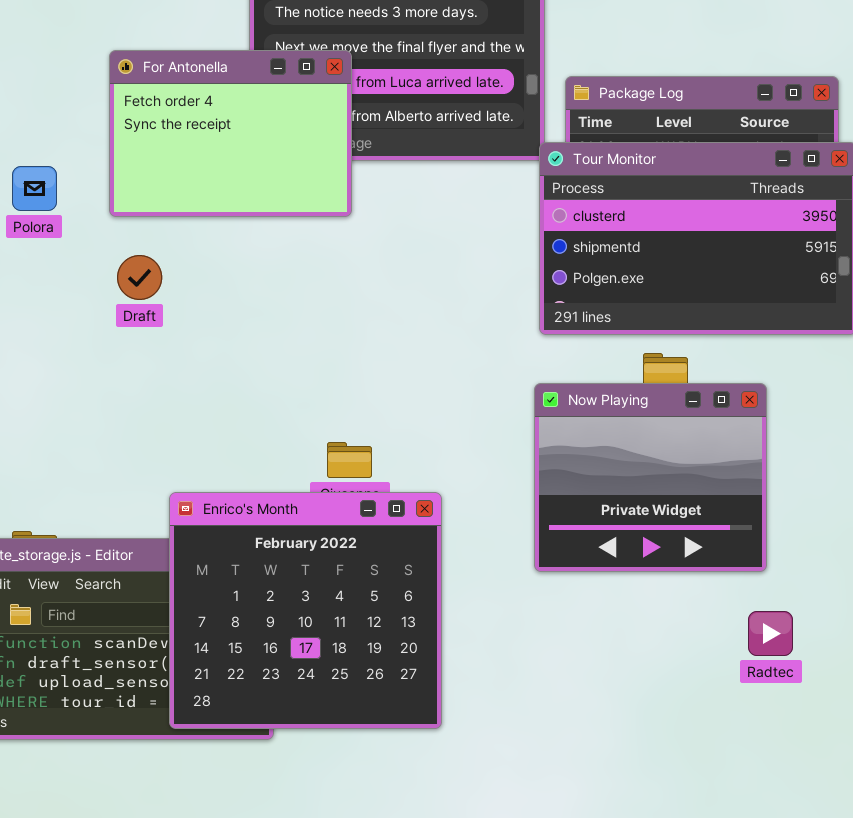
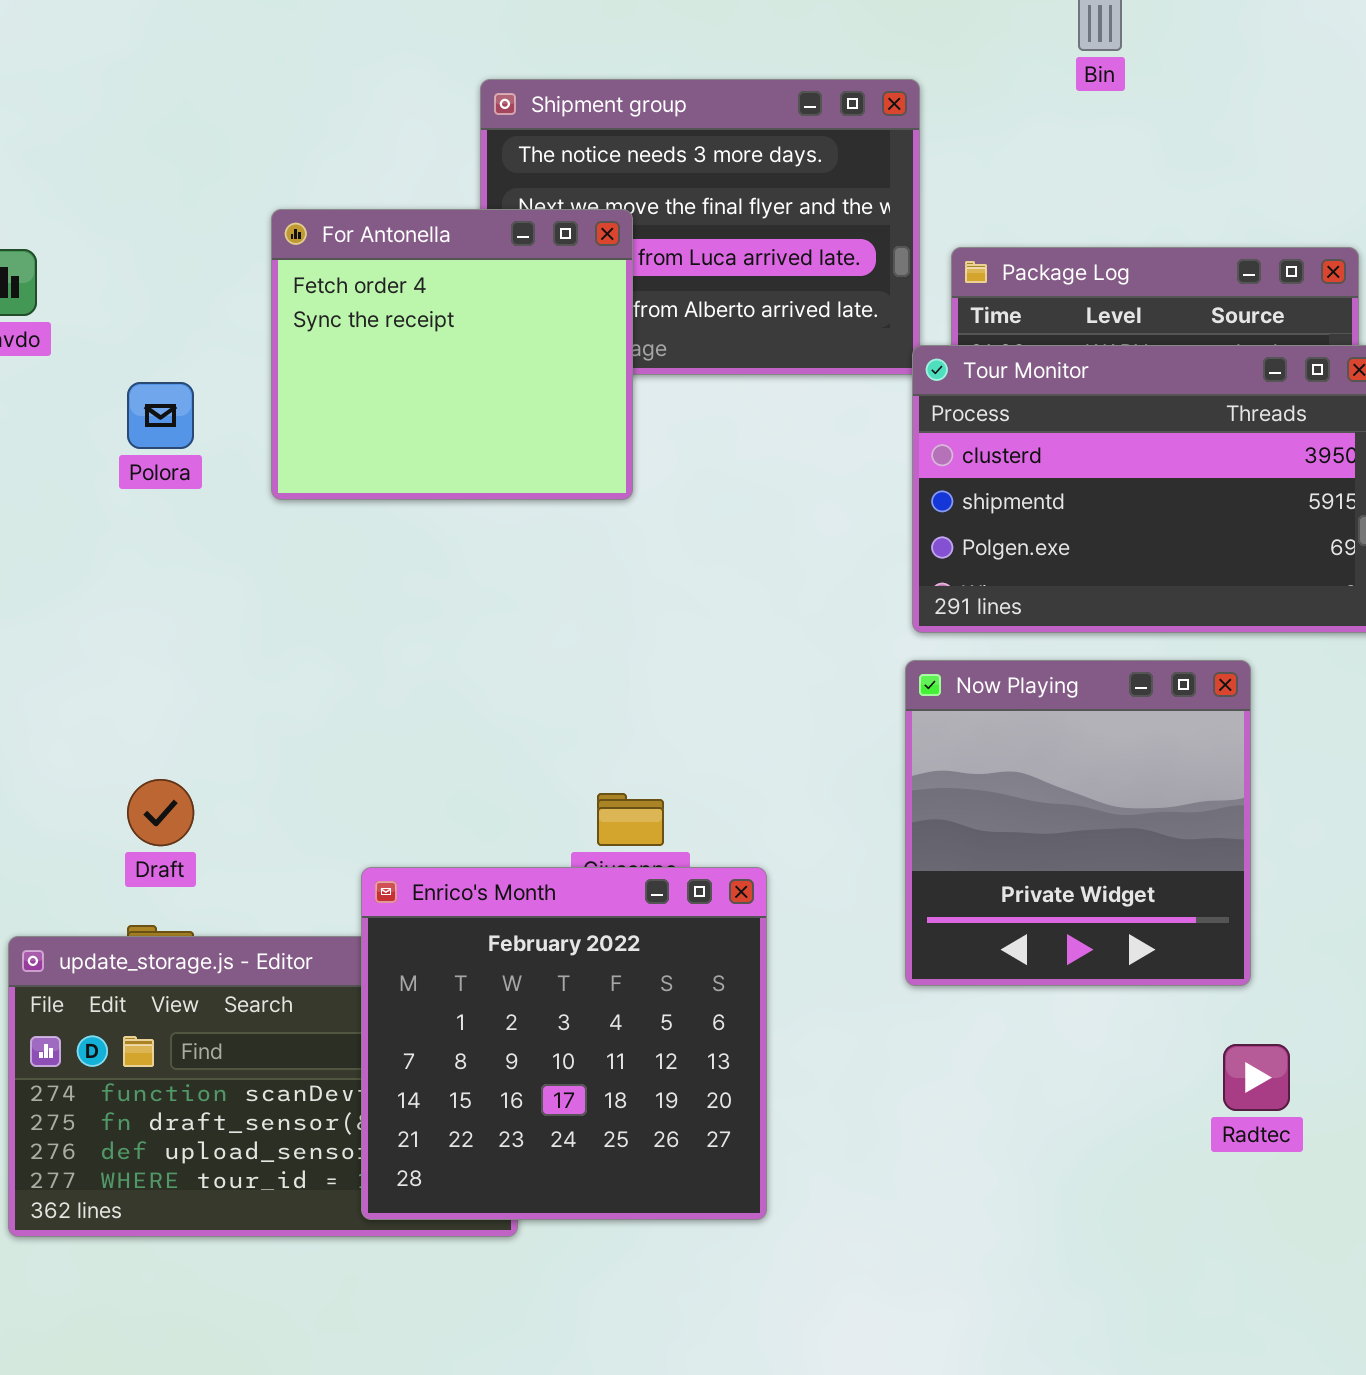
For Antonella: [109,50,352,217] -> [271,209,633,500], resized
Draft: [117,255,162,300] -> [127,779,194,846], moved
Now Playing: [534,383,767,572] -> [905,660,1251,986], resized

